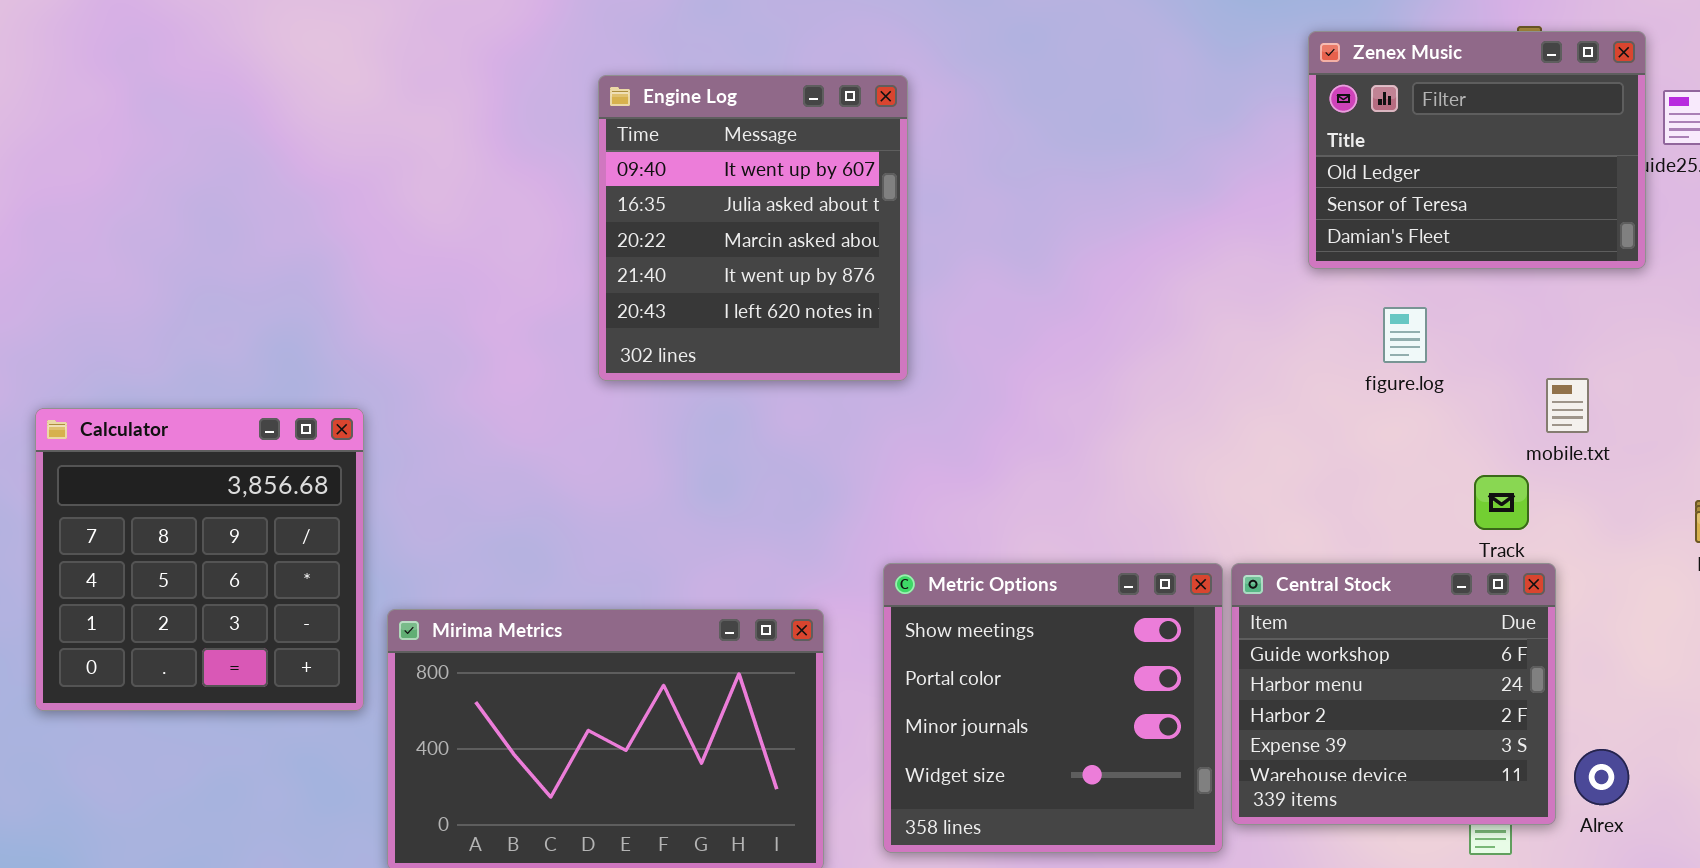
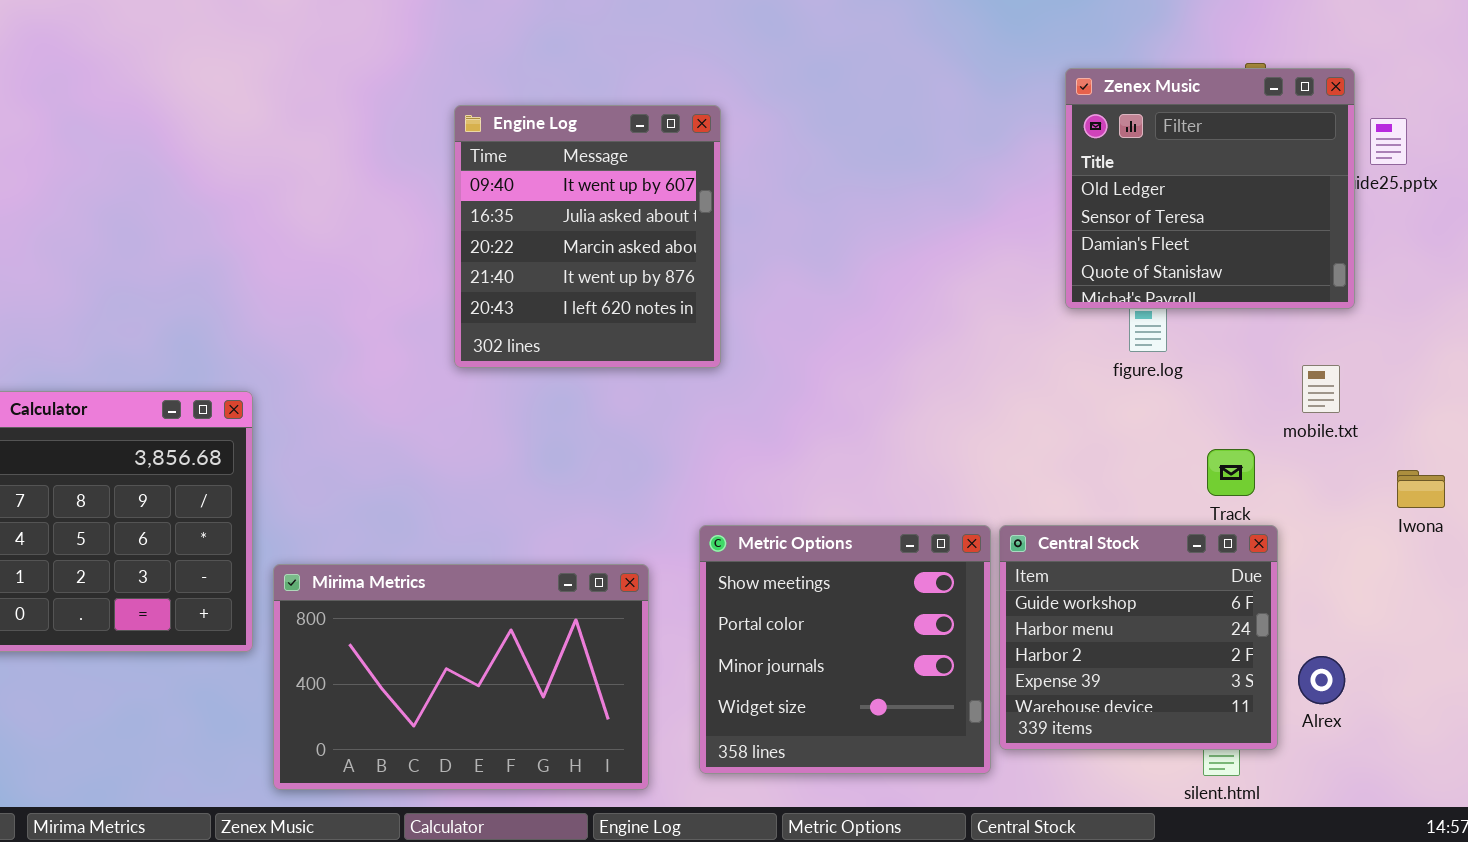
Zenex Music: [1308,31,1646,269] -> [1065,68,1355,309], resized
mobile.txt: [1546,378,1589,433] -> [1302,365,1340,413], moved
Alrex: [1574,749,1629,805] -> [1298,656,1345,704], moved

